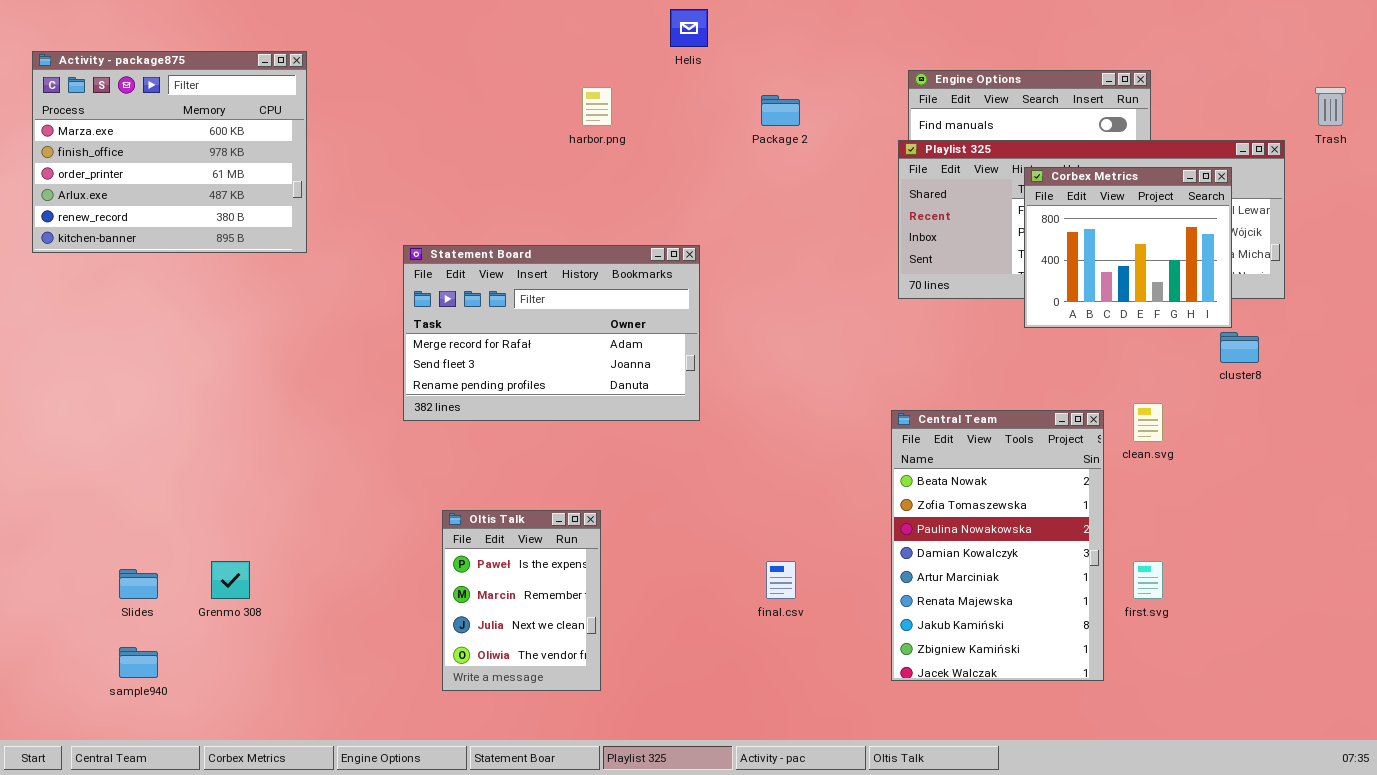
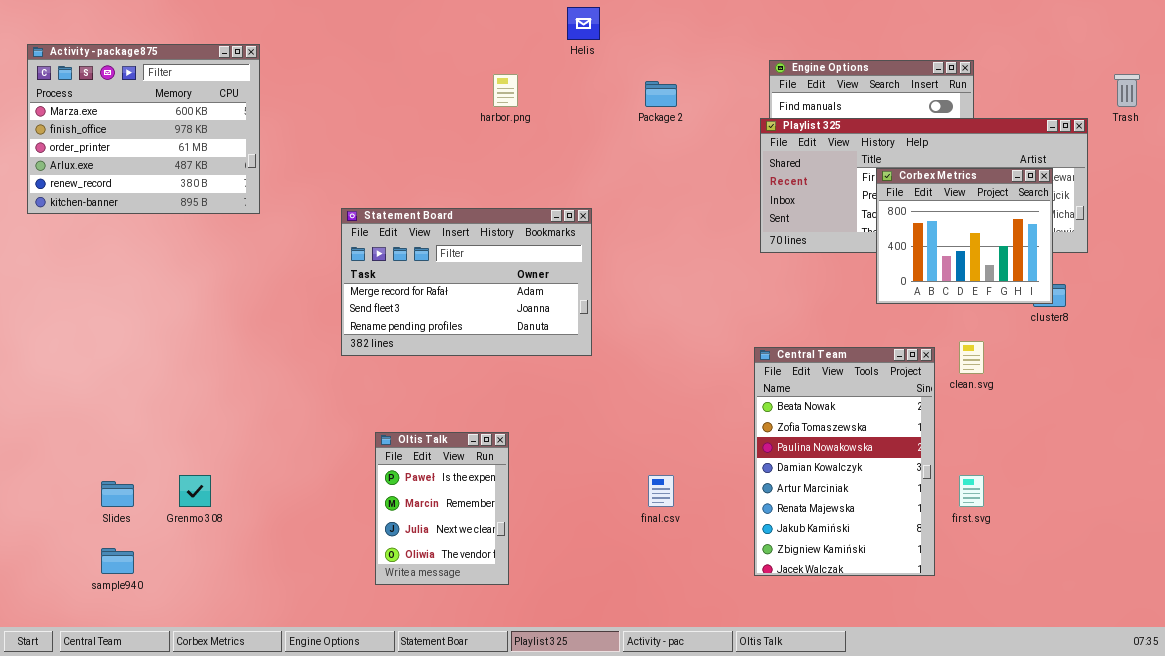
Corbex Metrics: [1024,167,1232,328] -> [876,168,1053,304], moved

